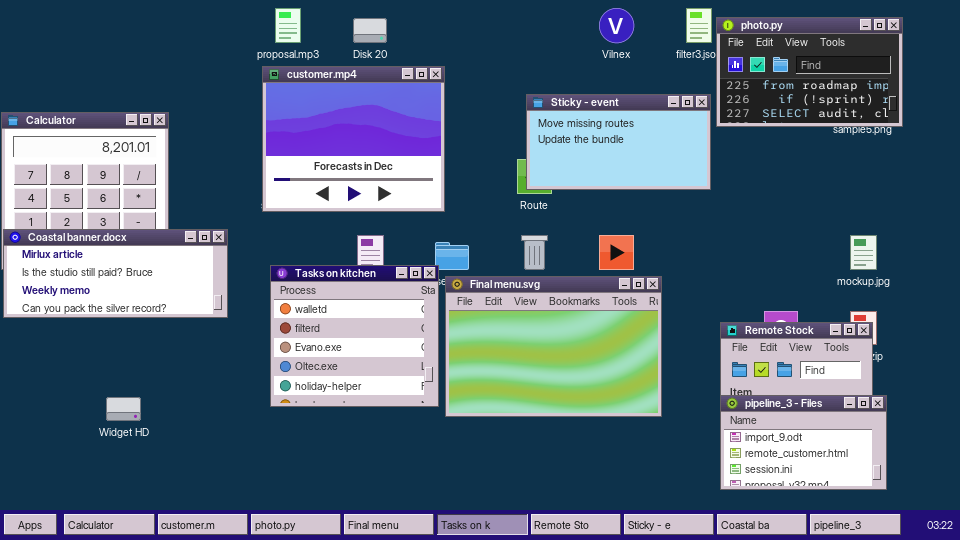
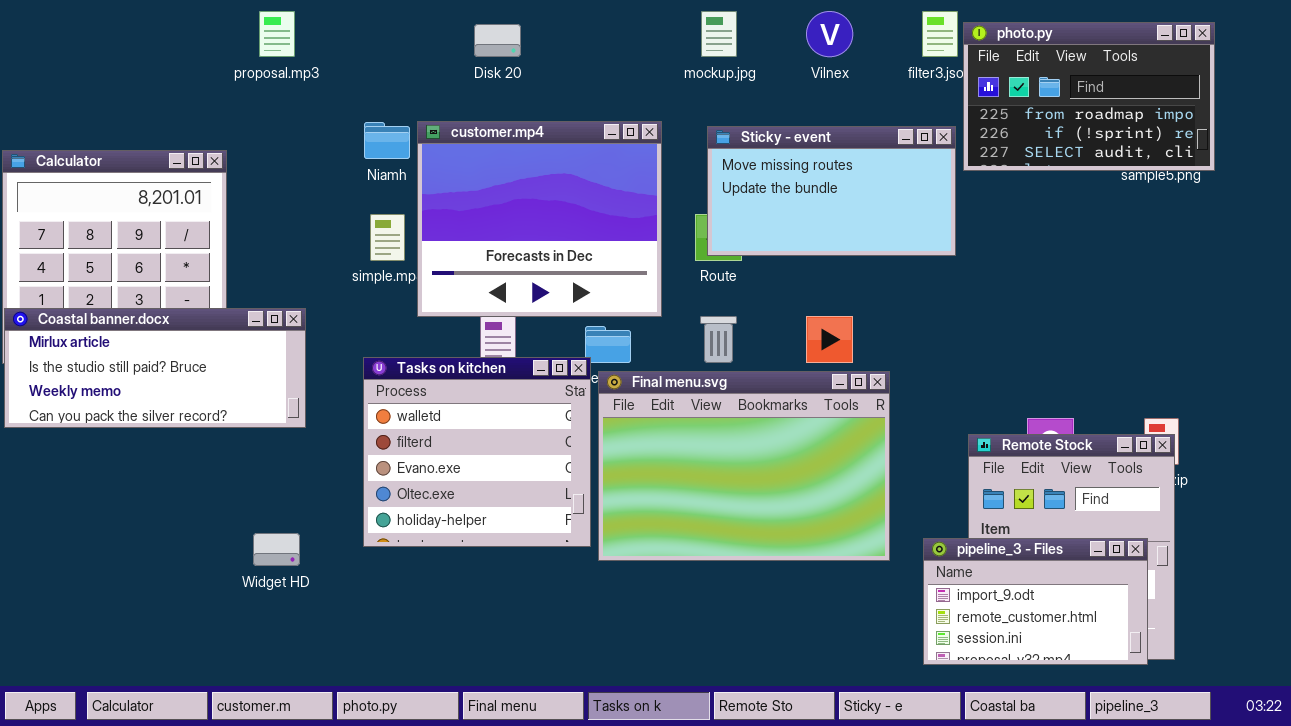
proposal.mp3: [275,8,301,43] -> [259,11,295,57], moved
customer.mp4: [262,66,445,212] -> [417,121,662,317], moved
mockup.jpg: [850,235,877,270] -> [701,11,737,57], moved
pipeline_3 - Files: [720,395,887,490] -> [923,538,1148,665], moved
Widget HD: [106,397,141,421] -> [253,533,300,566], moved

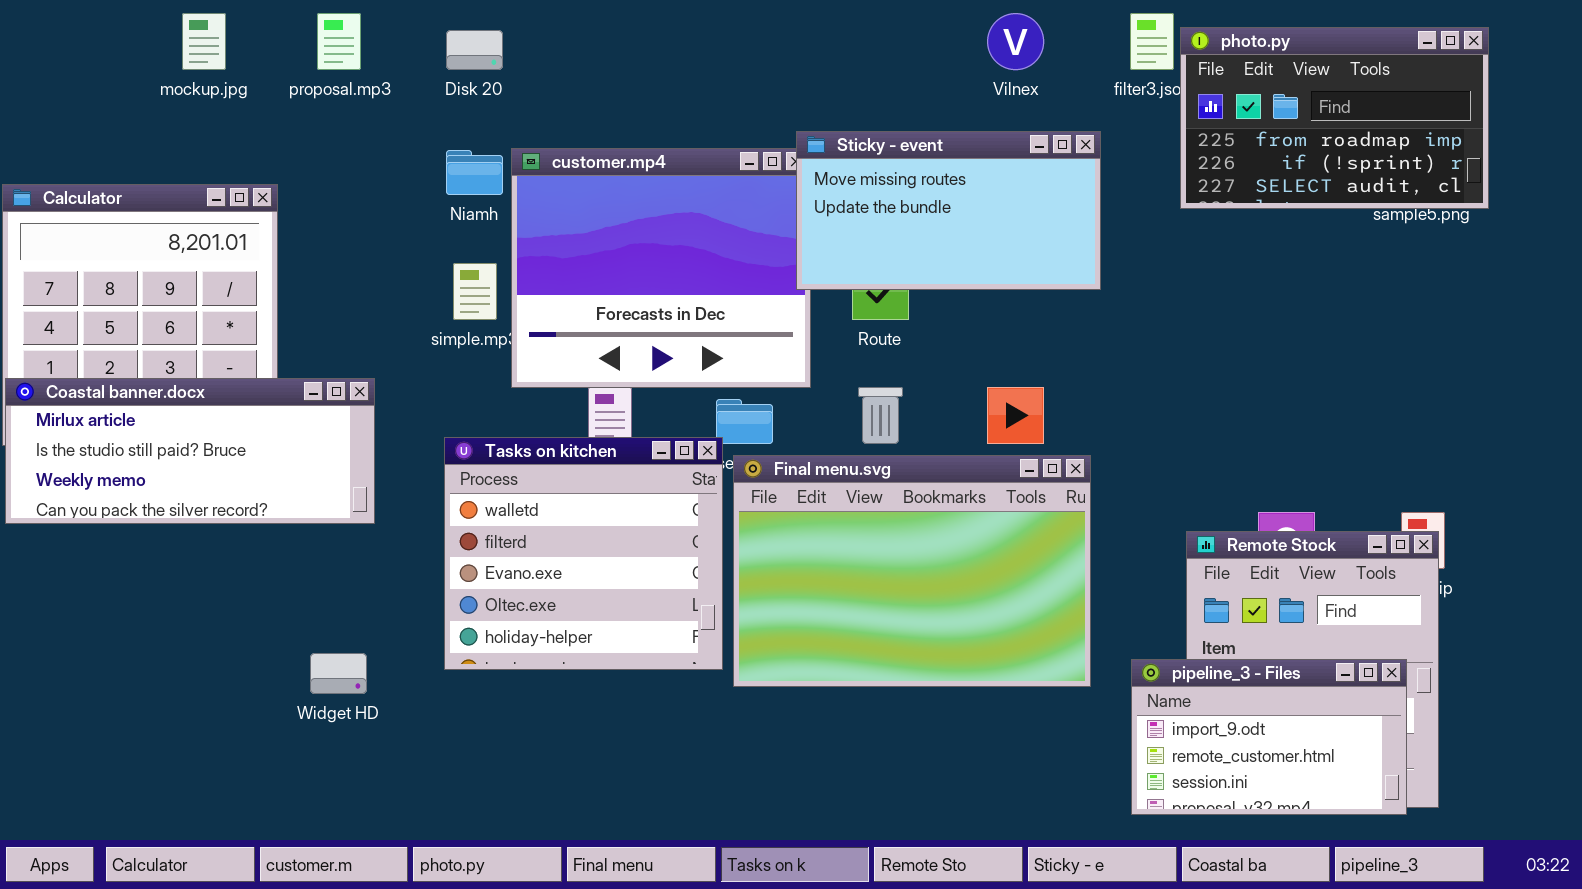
mockup.jpg: [701,11,737,57] -> [182,13,226,70], moved
Disk 20: [474,24,521,57] -> [446,30,503,70], moved
Sticky - event: [707,126,956,256] -> [796,131,1101,290], moved

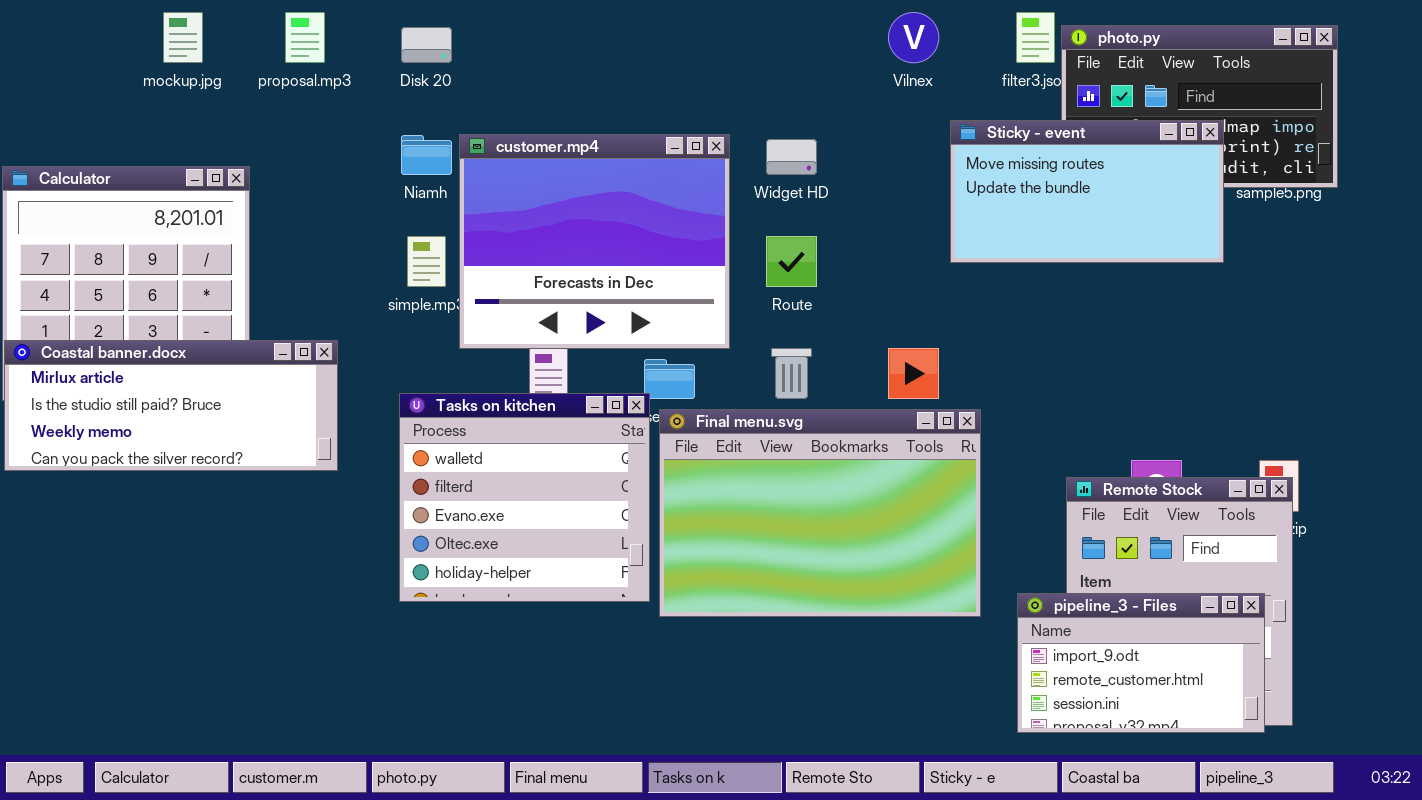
Sticky - event: [796,131,1101,290] -> [950,120,1224,263], moved
Widget HD: [310,653,367,694] -> [766,139,817,175], moved

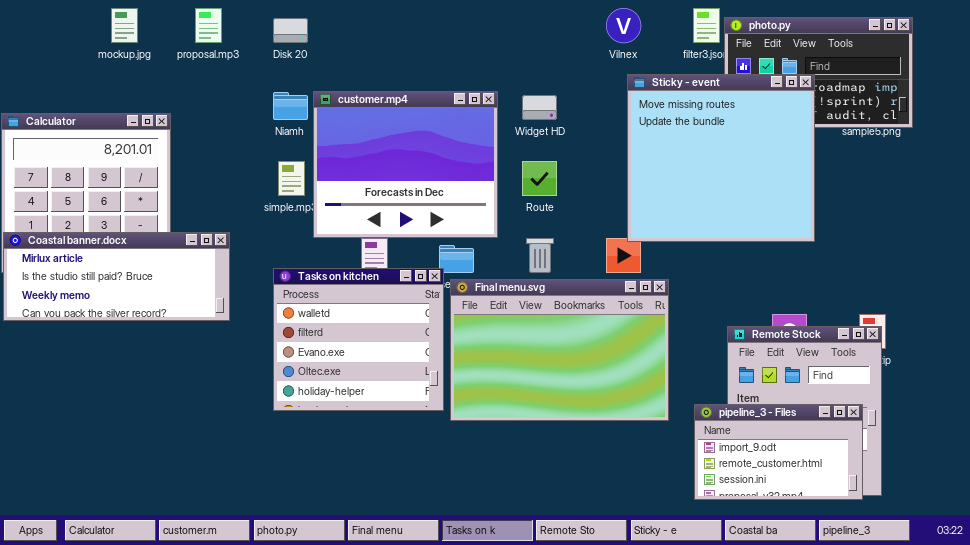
Sticky - event: [950,120,1224,263] -> [627,74,815,242], moved, resized

